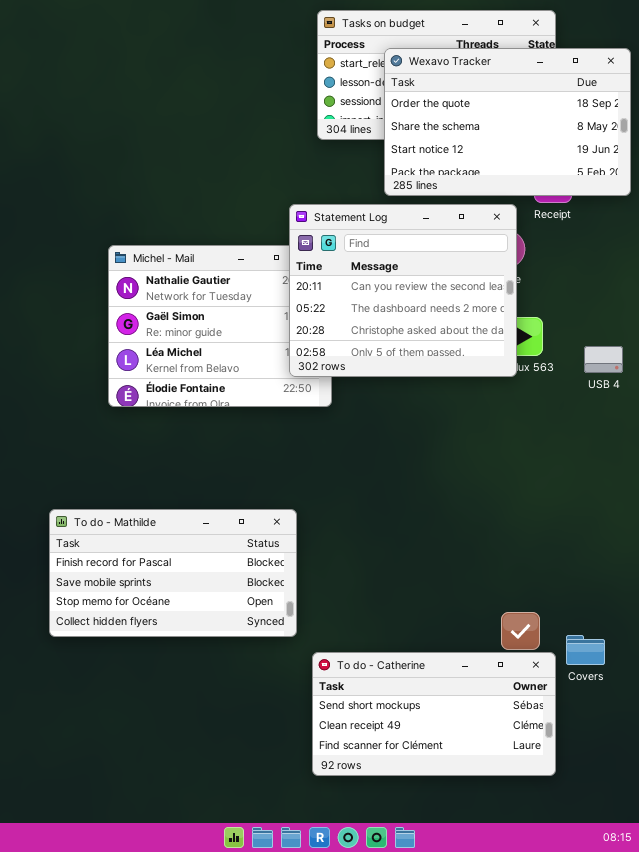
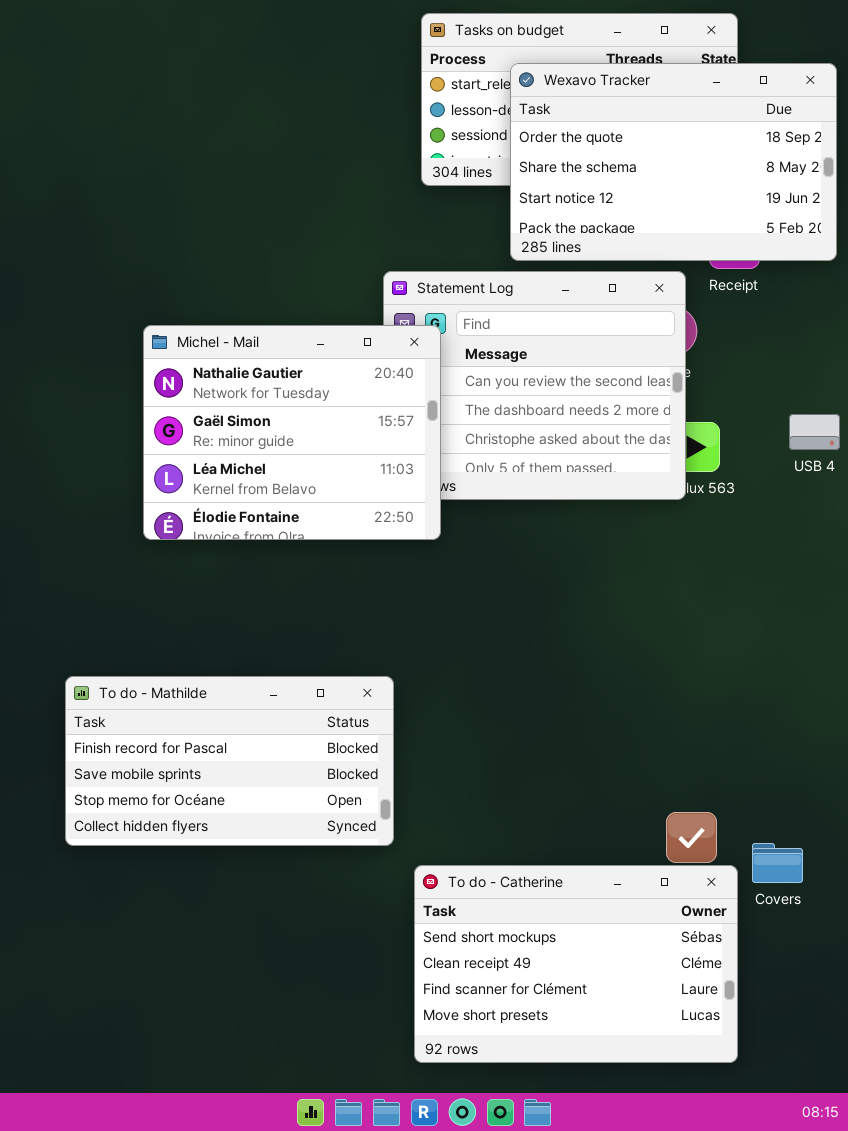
Michel - Mail: [108,245,332,407] -> [143,325,441,540], raised
USB 4: [584,346,623,373] -> [789,414,840,450], moved
To do - Catherine: [312,652,556,776] -> [414,865,738,1063], resized

